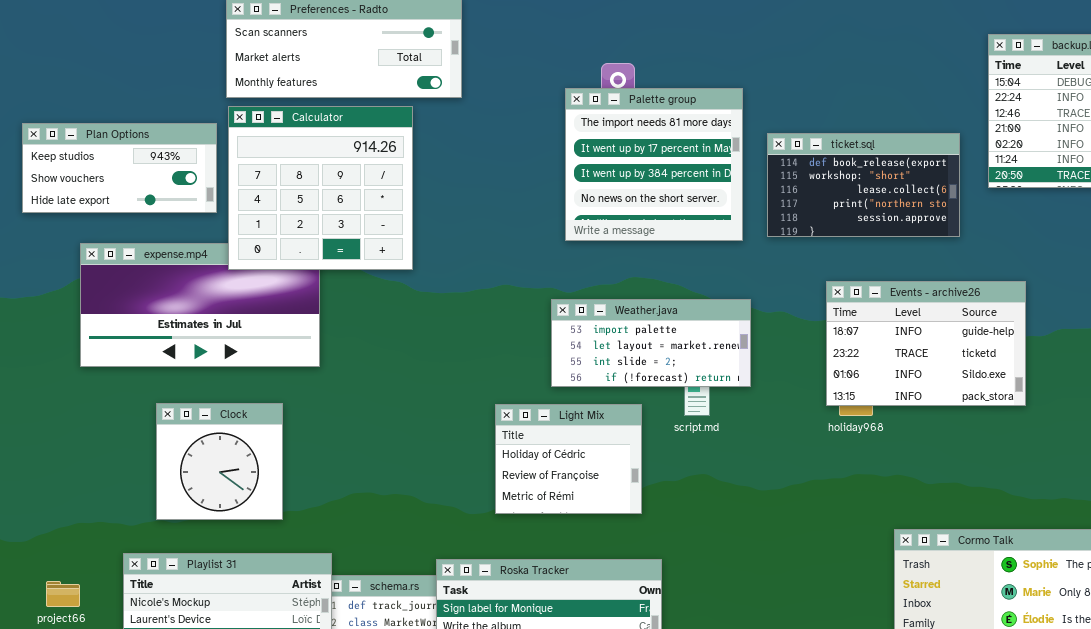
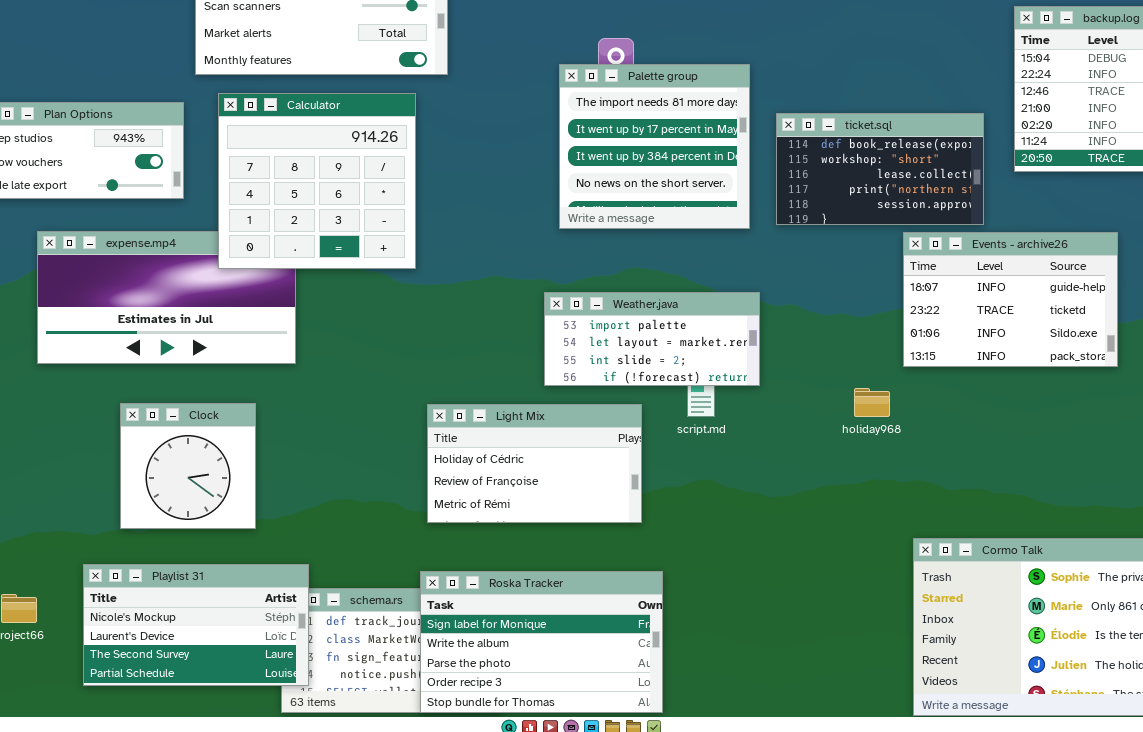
Calculator: [228,106,413,270] -> [218,93,416,269], moved
Events - archive26: [826,281,1026,406] -> [903,232,1118,367], moved
Light Mix: [495,404,642,514] -> [427,404,642,523], resized

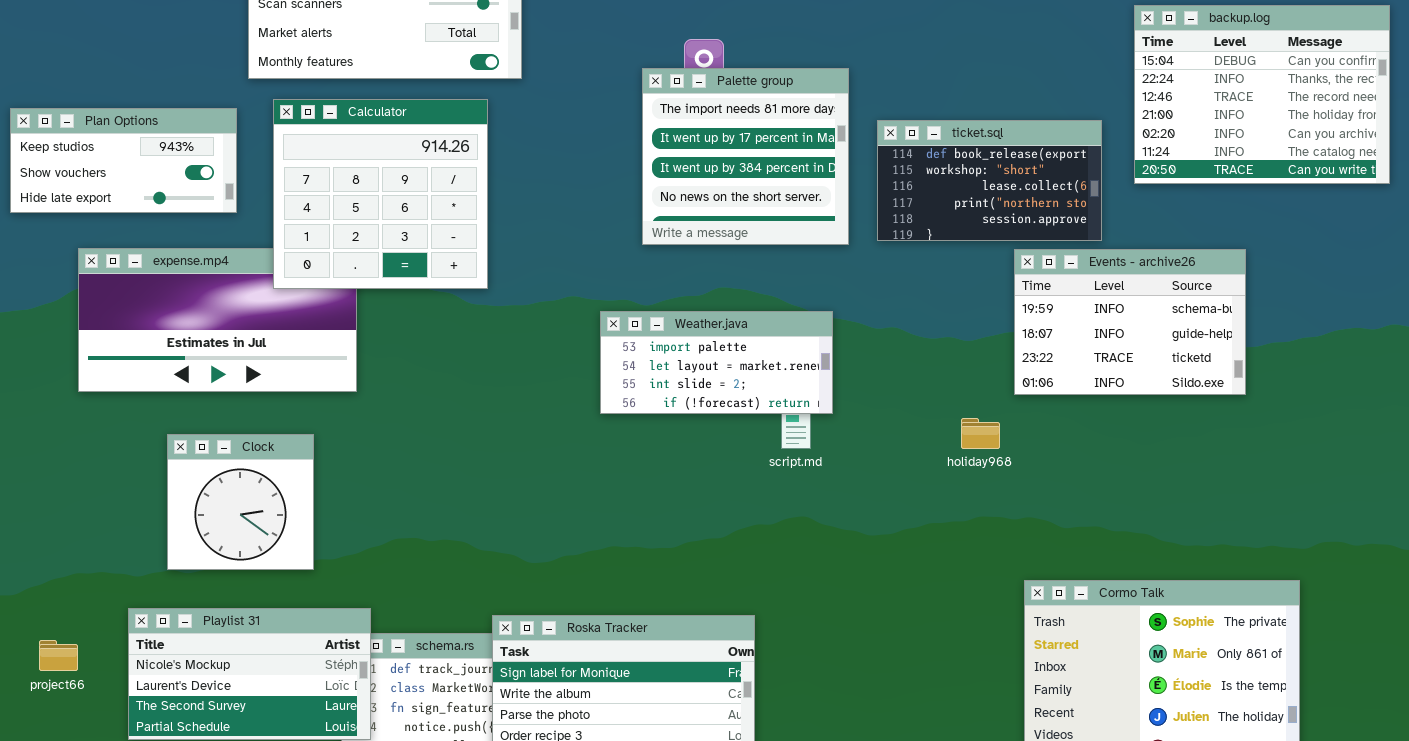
Events - archive26: [903,232,1118,367] -> [1014,249,1246,395], scrolled up 1 row
Weather.java: [544,292,760,386] -> [600,311,833,414], moved
Light Mix: [427,404,642,523] -> none, closed

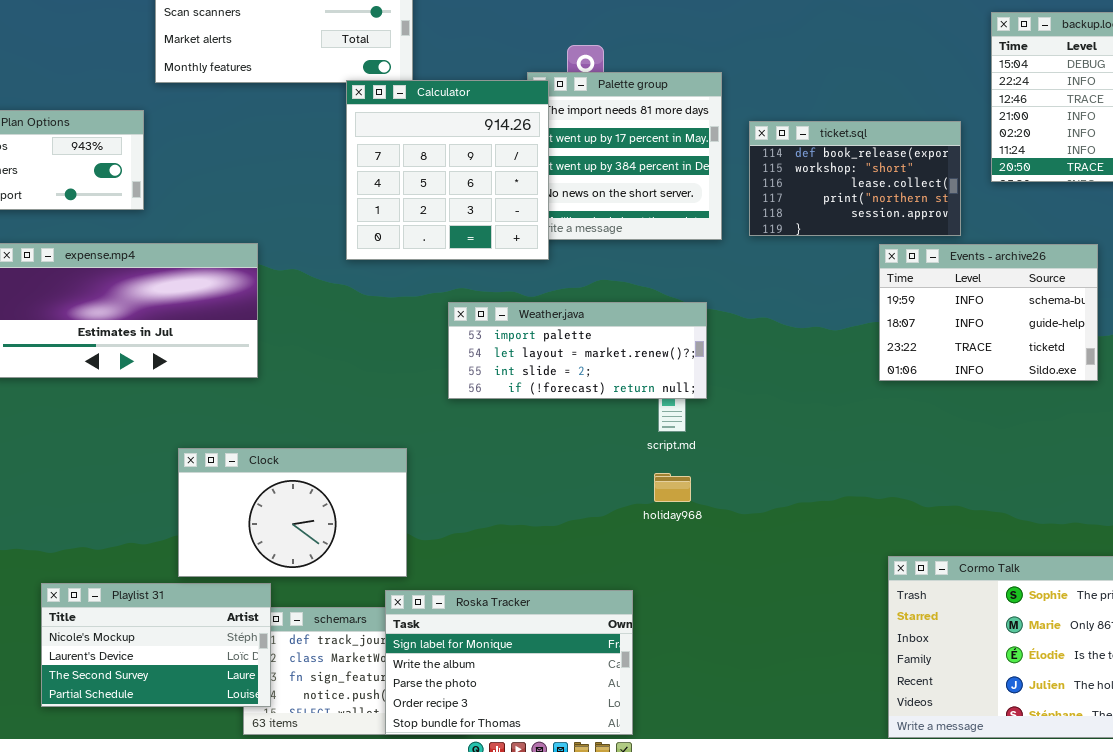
Calculator: [273,99,488,289] -> [346,80,549,260], moved
Weather.java: [600,311,833,414] -> [448,302,707,399], resized
holiday968: [961,418,1000,449] -> [654,473,691,502], moved
Clock: [167,434,314,570] -> [178,448,407,577], moved, resized

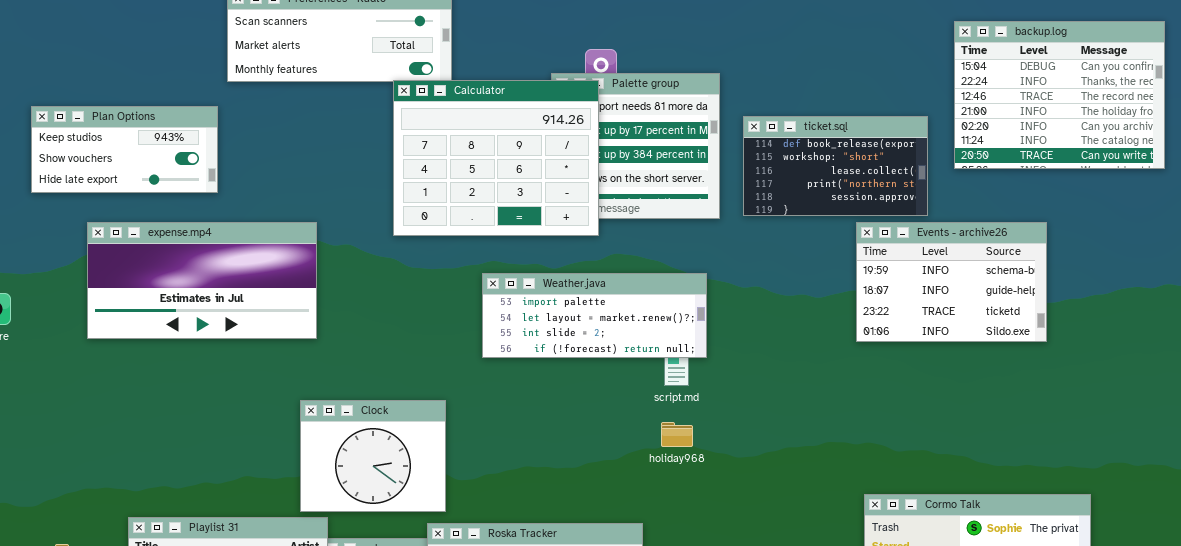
Calculator: [346,80,549,260] -> [393,80,599,236], resized
Clock: [178,448,407,577] -> [300,400,446,512], resized

